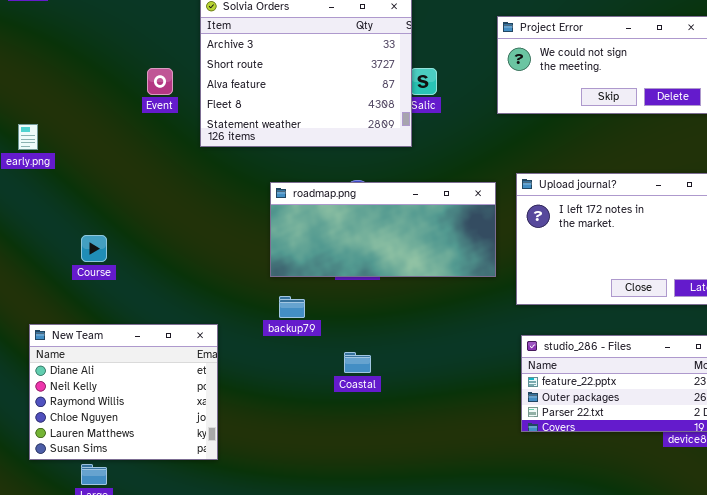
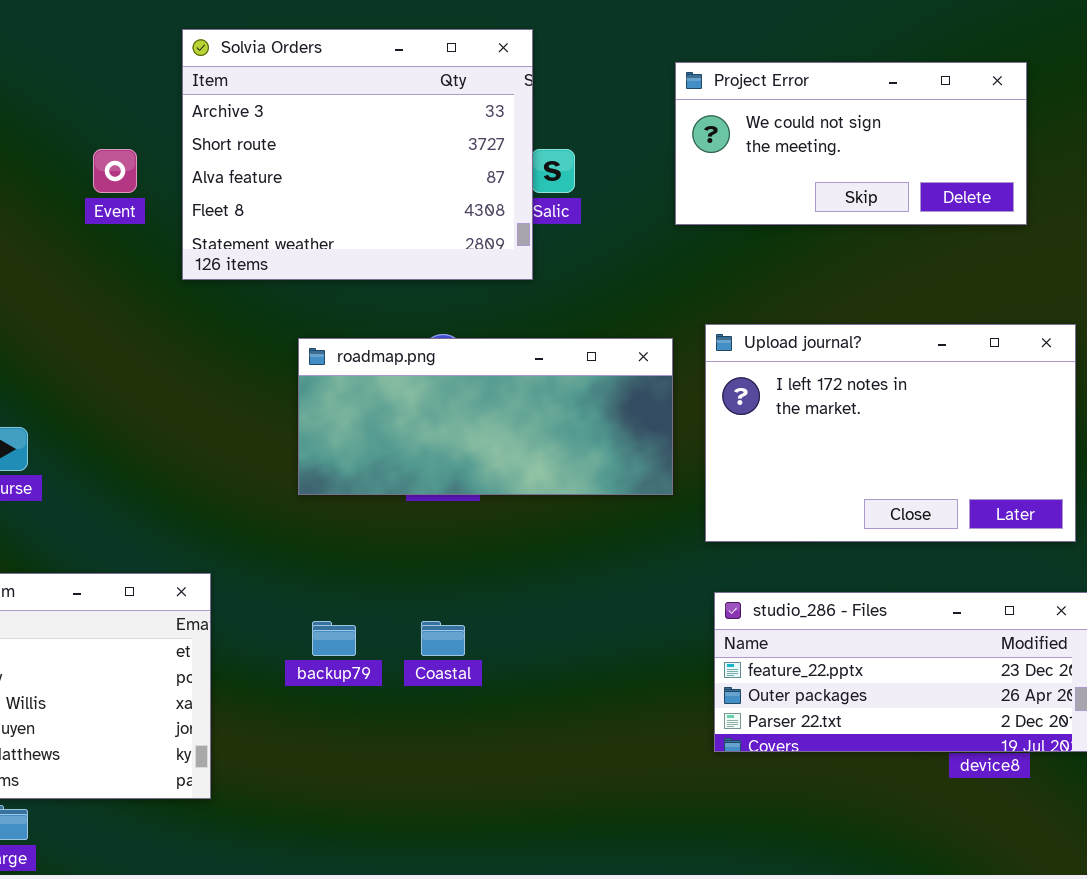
backup79: [279,296,305,318] -> [312,621,356,656], moved

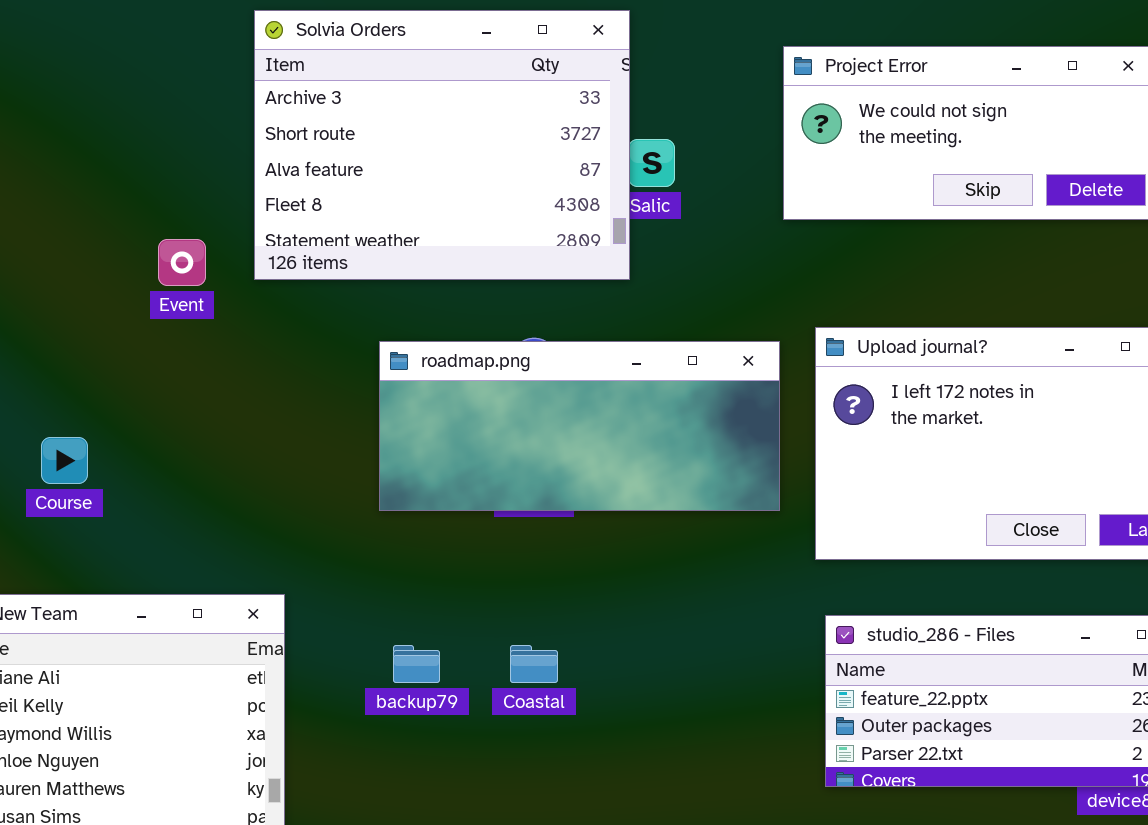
Event: [93,149,137,193] -> [158,239,206,286], moved

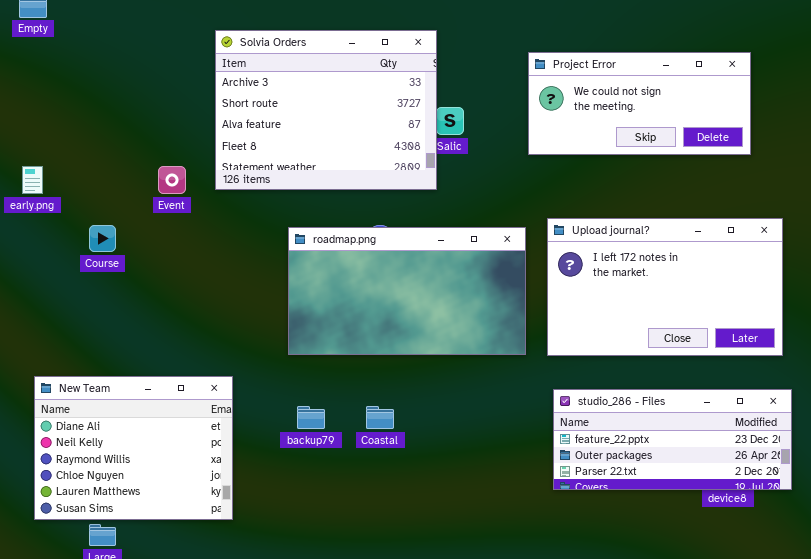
roadmap.png: [379,341,780,511] -> [288,227,526,355], resized
Course: [41,437,88,484] -> [89,225,116,252], moved

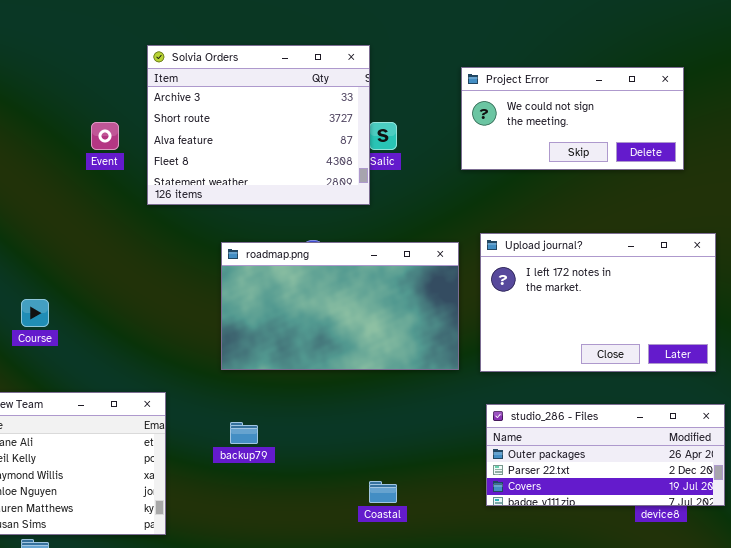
Event: [158,166,186,194] -> [91,122,119,150], moved
Course: [89,225,116,252] -> [21,299,49,327], moved
studio_286 - Files: [553,389,792,490] -> [486,404,725,506], scrolled down 1 row
Coastal: [366,406,394,429] -> [369,481,397,503], moved

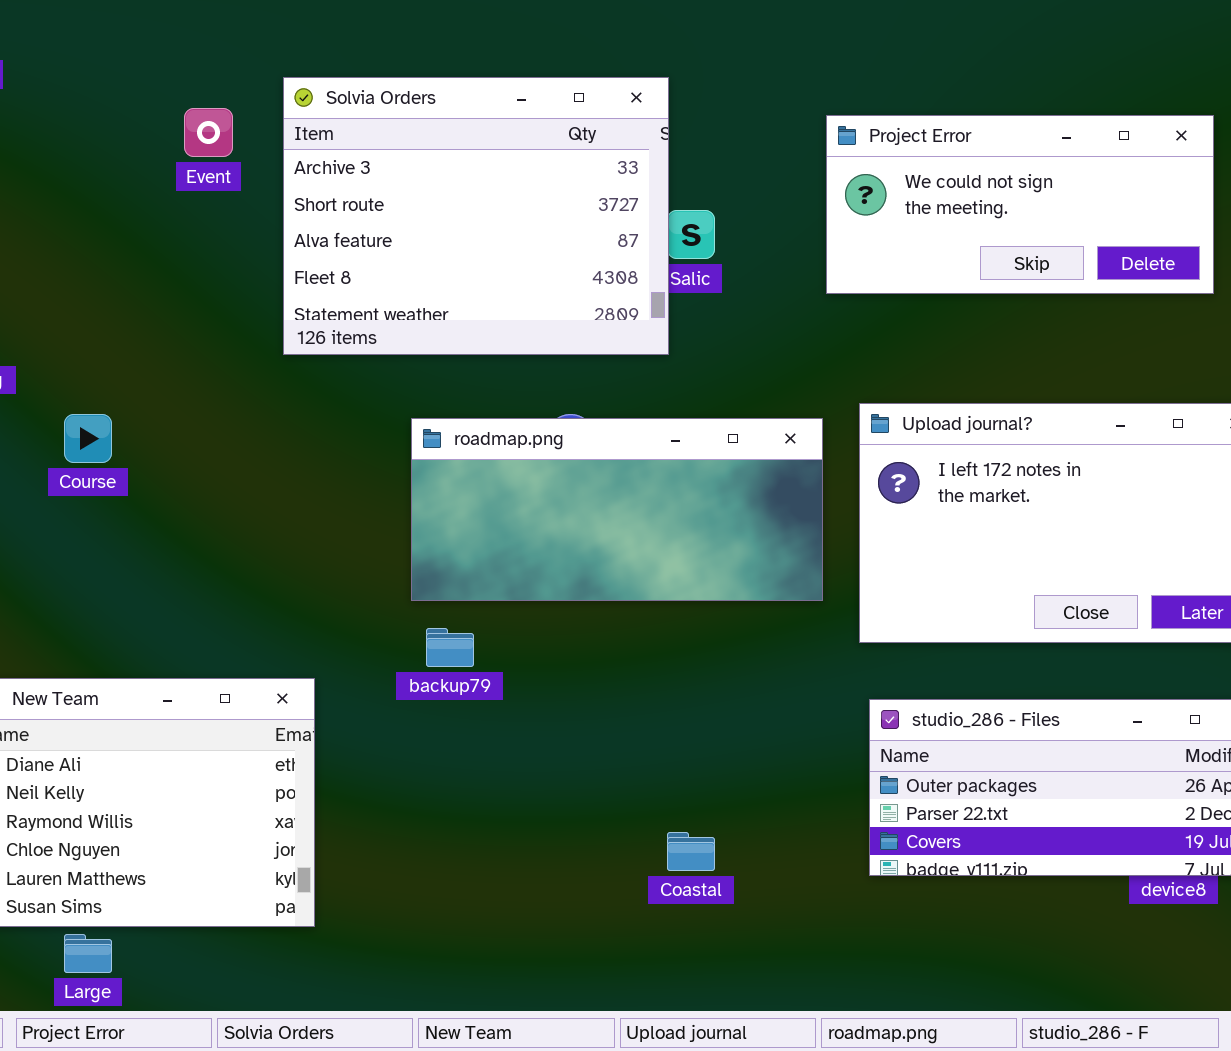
Event: [91,122,119,150] -> [184,108,233,157], moved
roadmap.png: [221,242,459,370] -> [411,418,823,601], resized
Course: [21,299,49,327] -> [64,414,112,463], moved
backup79: [230,422,258,444] -> [426,628,474,667], moved

